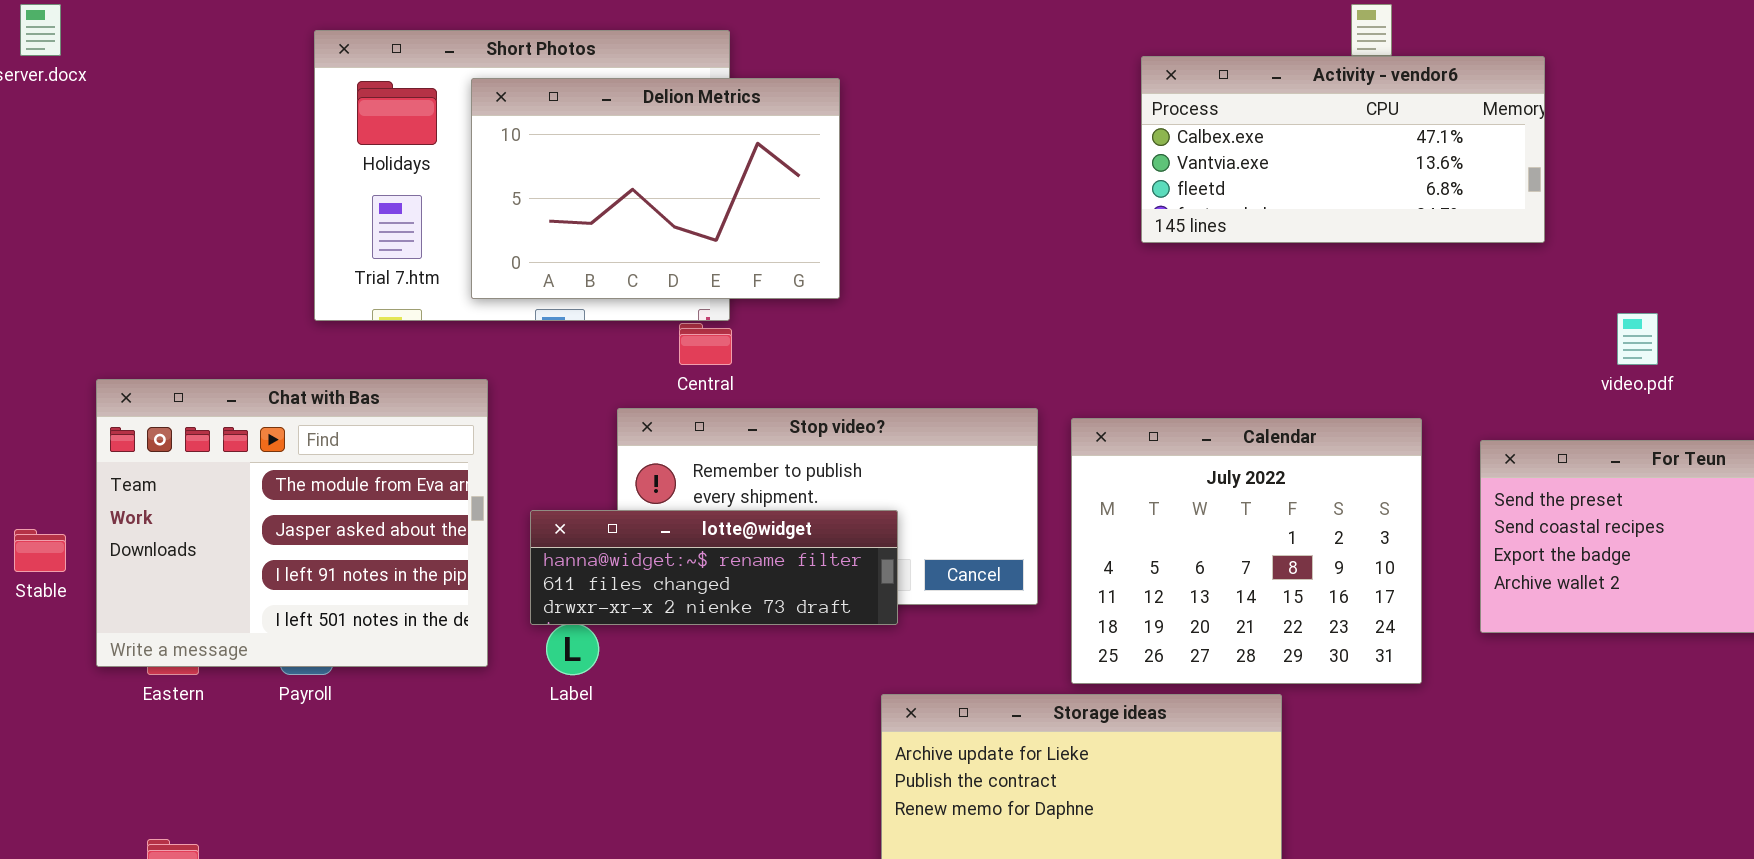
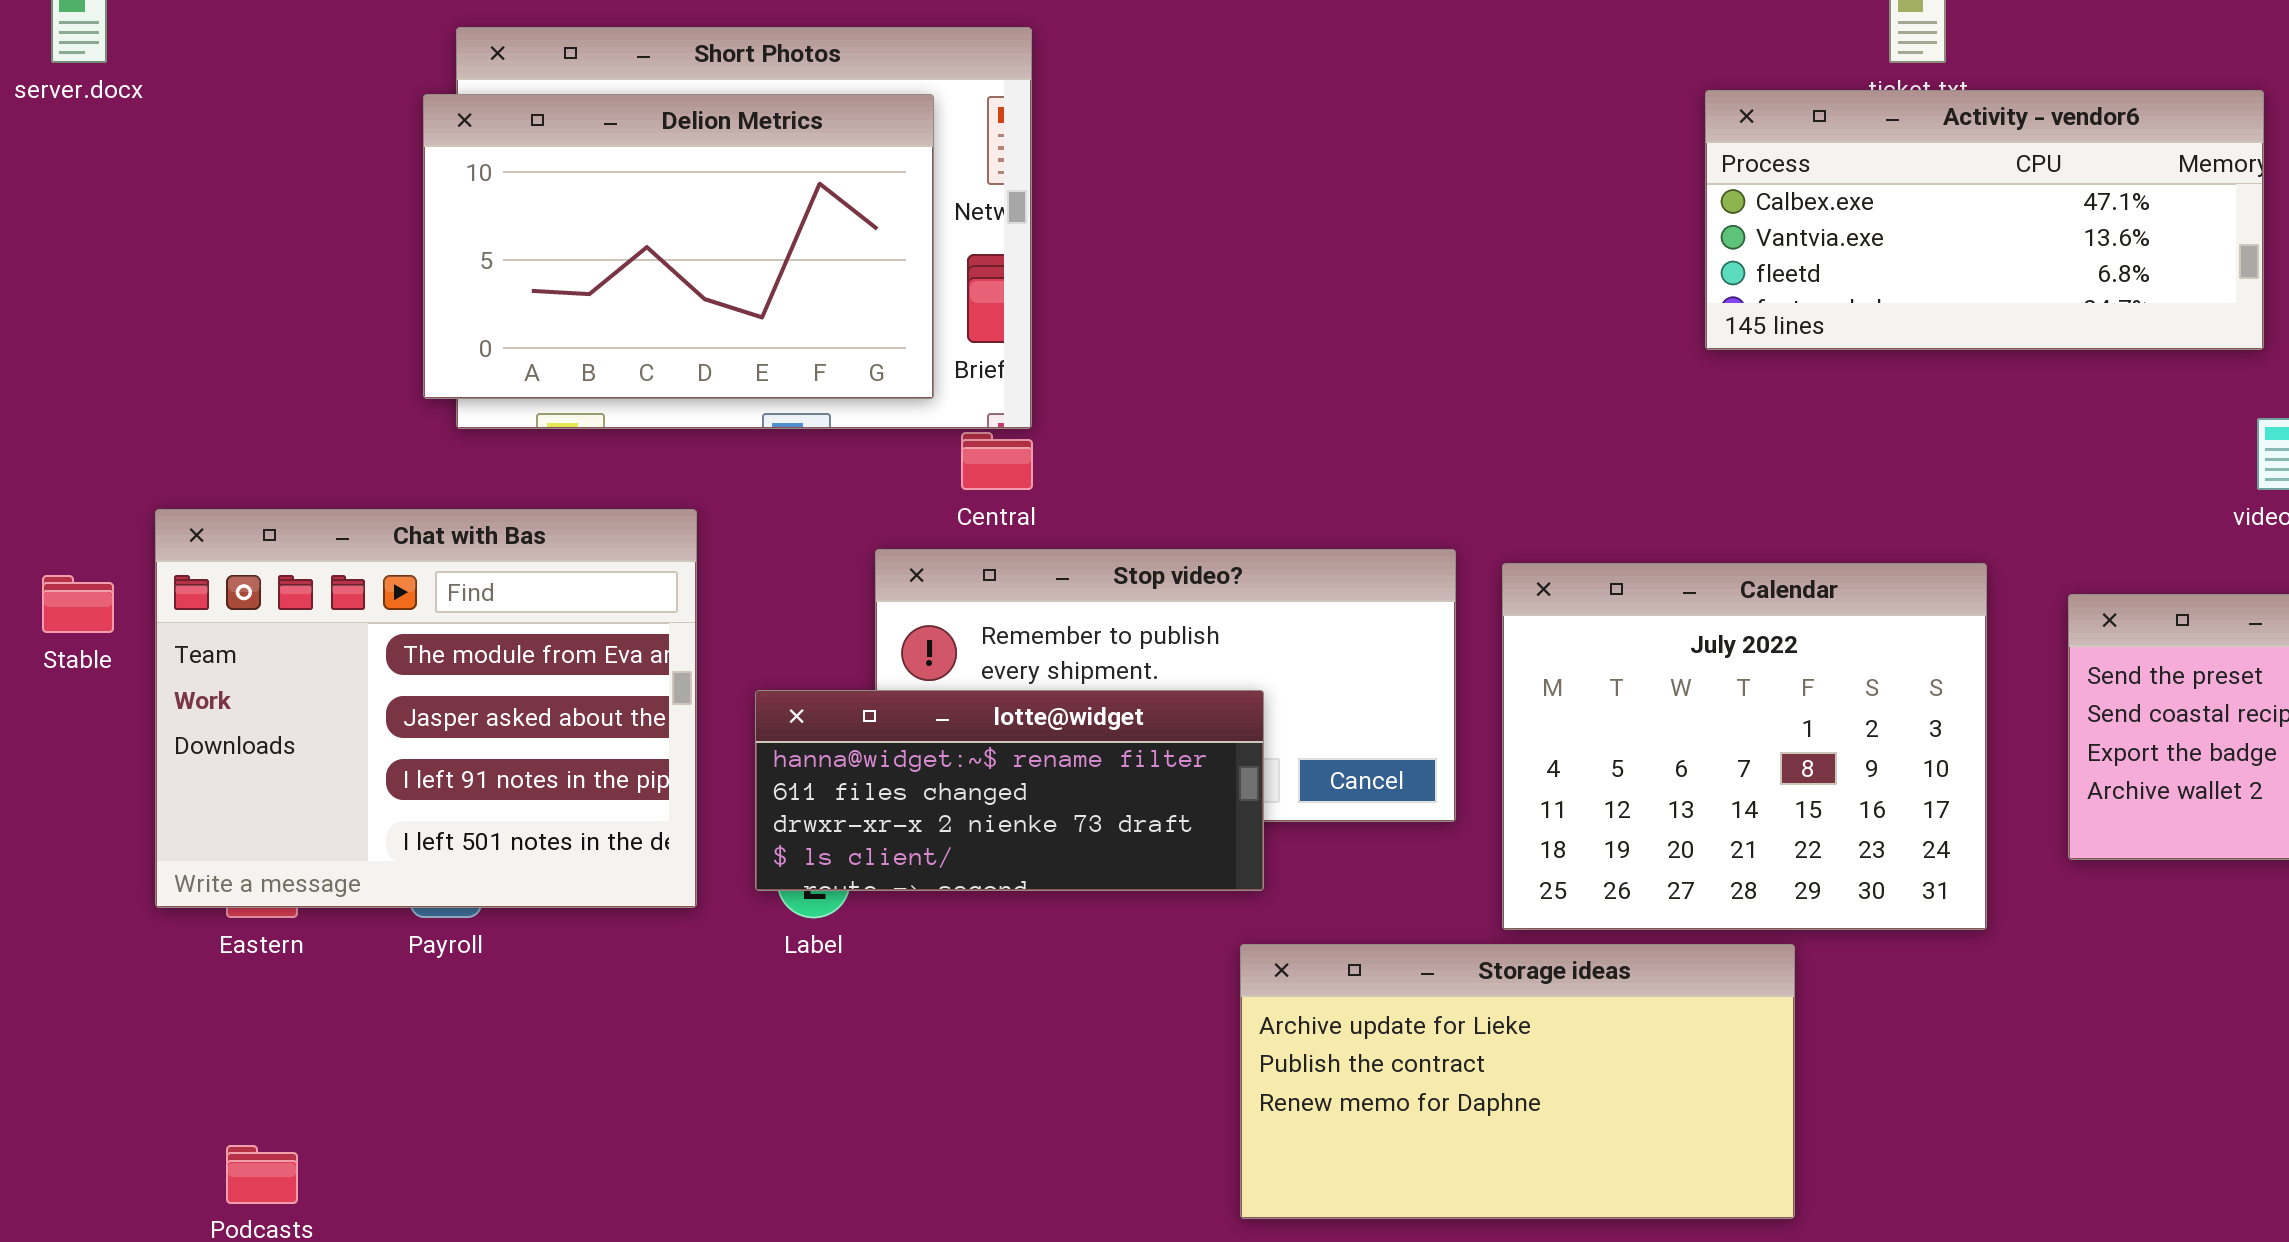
Activity - vendor6: [1141,56,1545,243] -> [1705,90,2264,350], moved
Delion Metrics: [471,78,840,299] -> [423,94,934,399], moved
lotte@widget: [530,510,898,625] -> [755,690,1264,891], resized
Stable: [14,529,66,572] -> [42,575,114,633], moved

